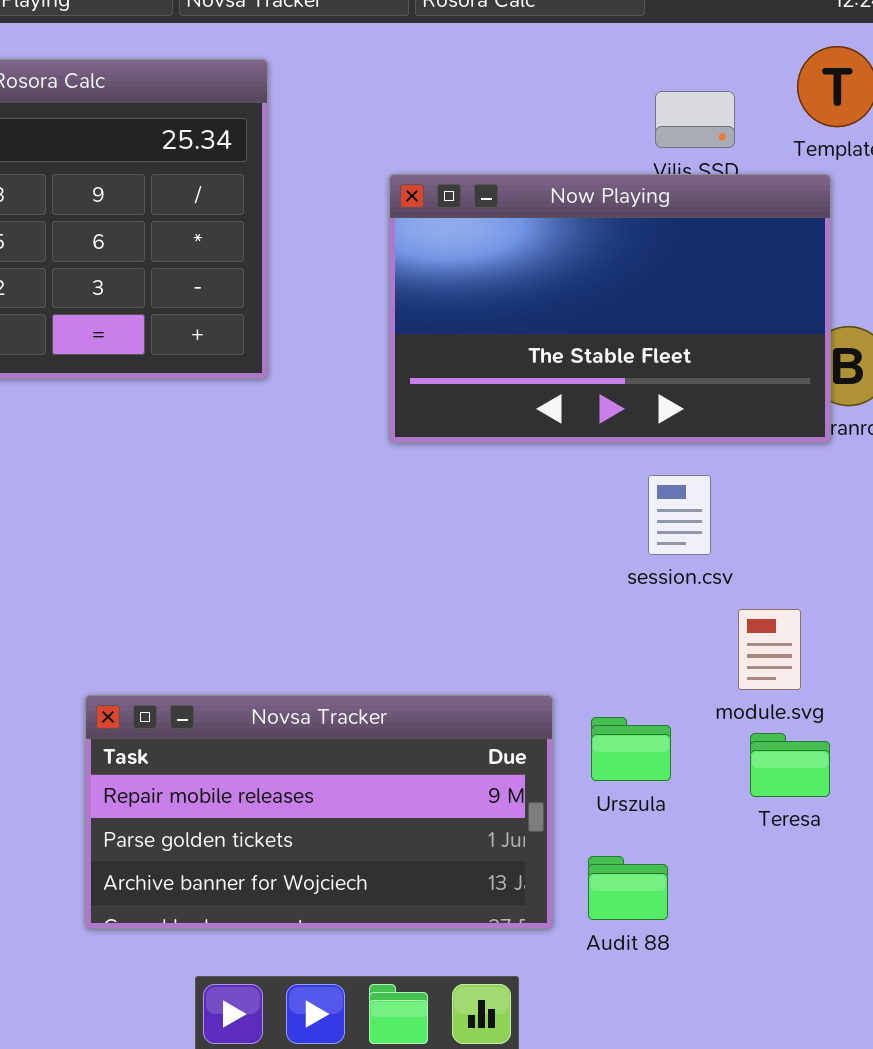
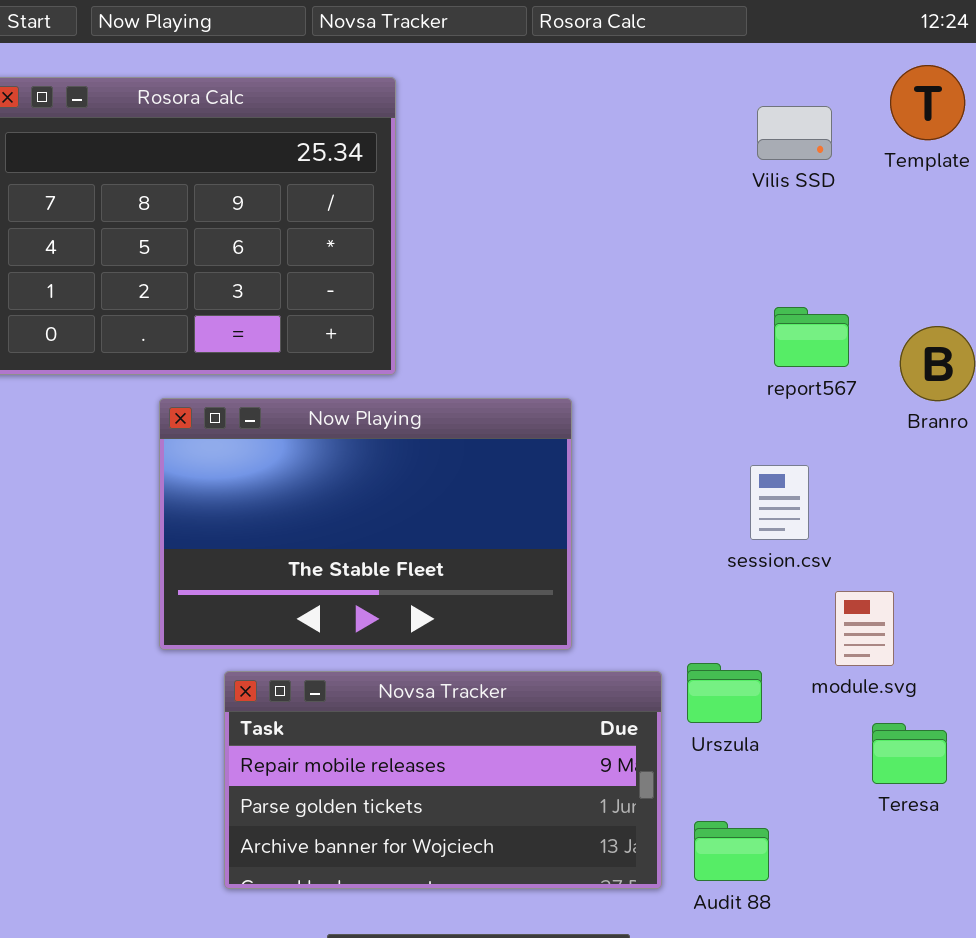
Now Playing: [389,174,831,443] -> [159,398,572,650], moved
Urszula: [591,717,671,781] -> [687,663,762,723], moved
Teresa: [750,733,830,797] -> [872,723,947,784], moved

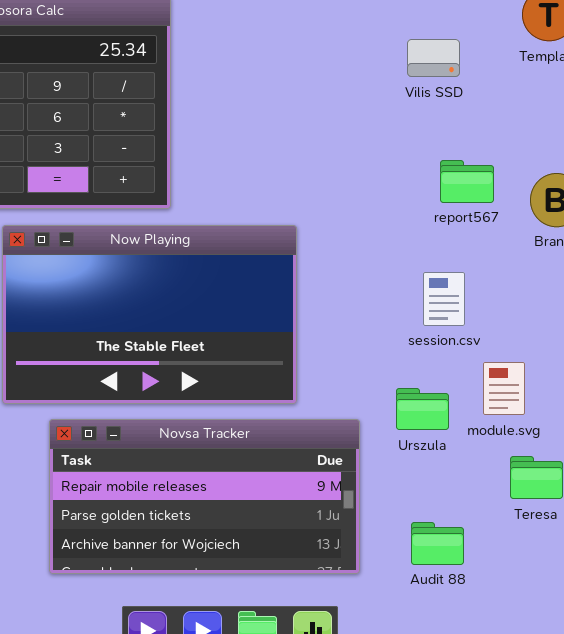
Vilis SSD: [757,106,832,160] -> [407,39,460,77], moved
Urszula: [687,663,762,723] -> [396,388,449,430], moved
Audit 88: [694,821,769,881] -> [411,522,464,565], moved

